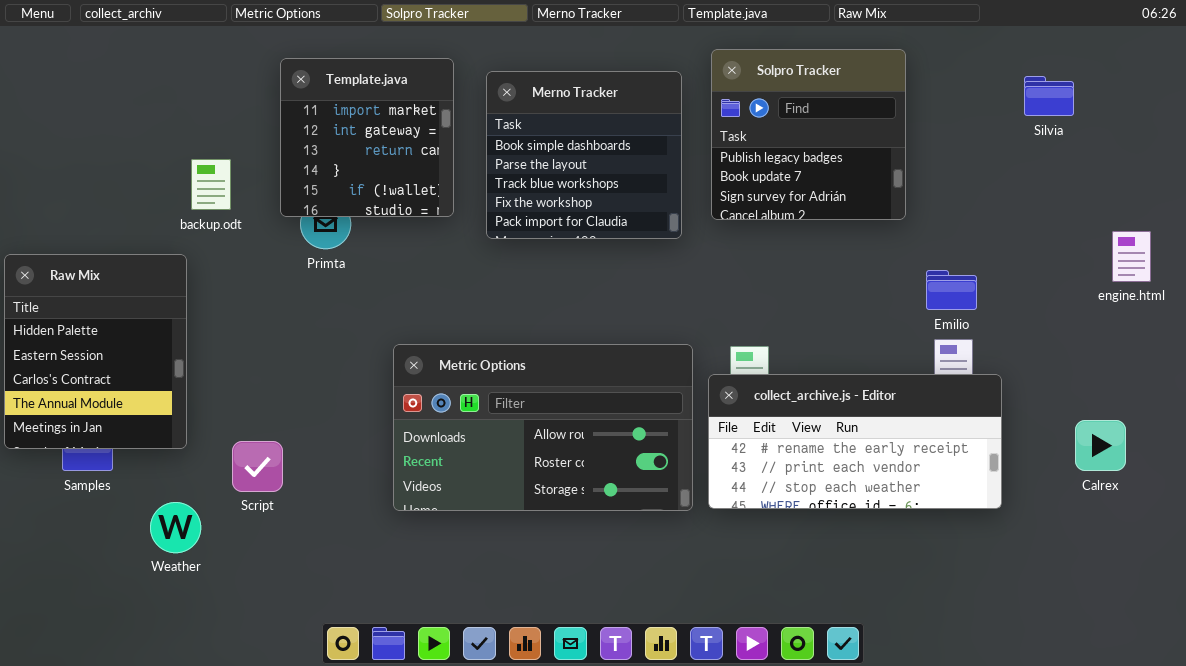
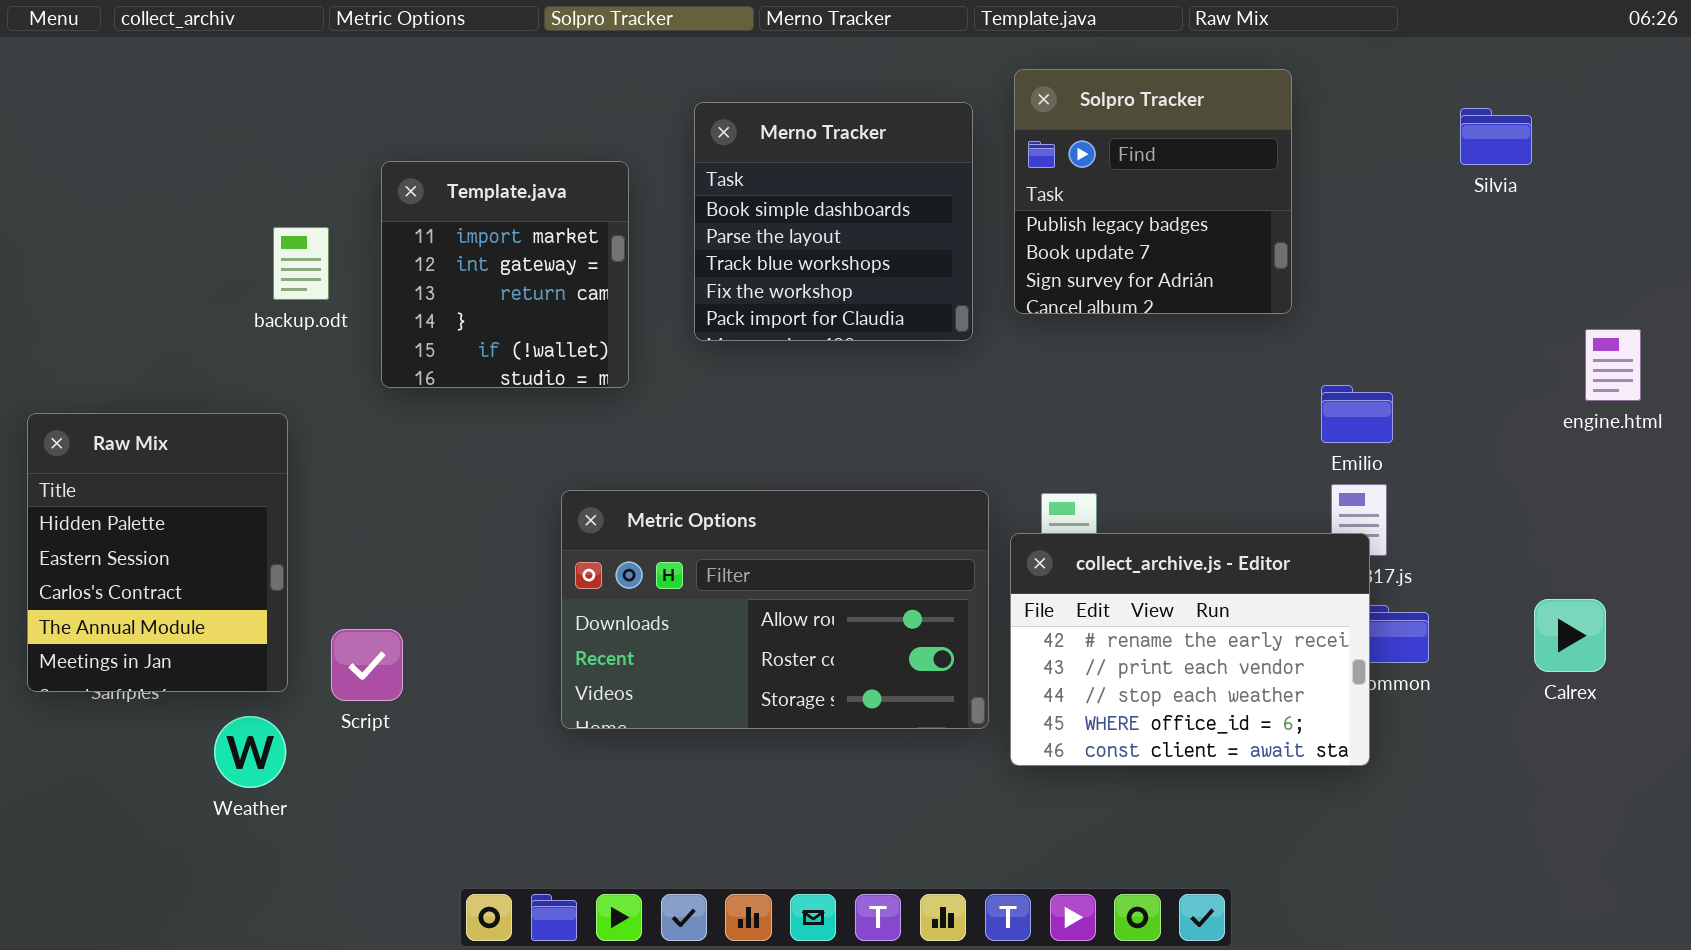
Template.java: [280,58,454,217] -> [381,161,629,388], moved
Raw Mix: [4,254,187,449] -> [27,413,288,692], moved
collect_archive.js - Editor: [708,374,1002,509] -> [1010,533,1370,766], resized

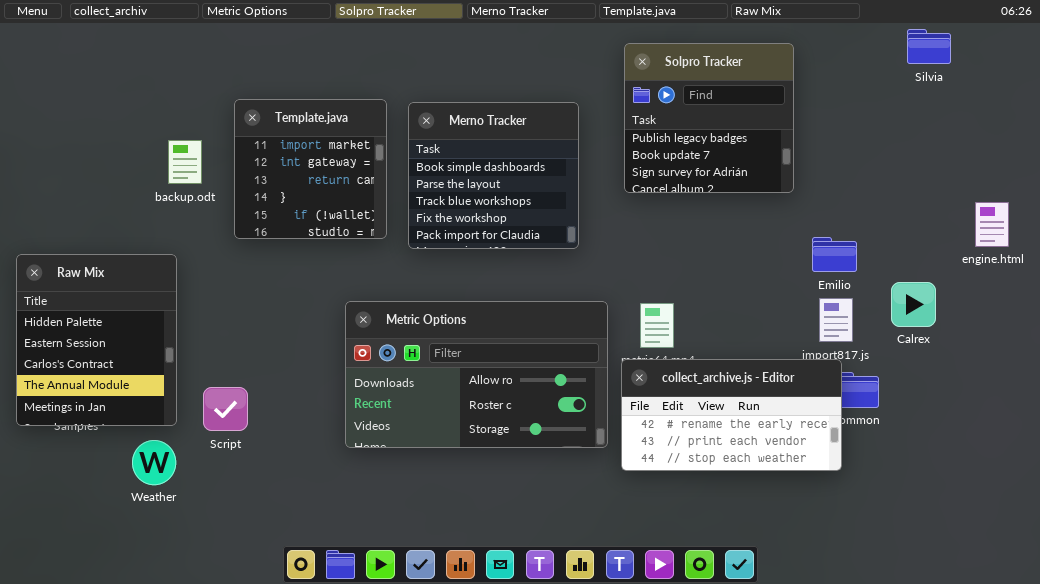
Merno Tracker: [694,102,973,341] -> [408,102,579,249], moved
Silvia: [1460,108,1532,165] -> [907,29,951,64], moved
collect_archive.js - Editor: [1010,533,1370,766] -> [621,359,842,471], resized
Calrex: [1534,599,1606,672] -> [891,282,936,327], moved

